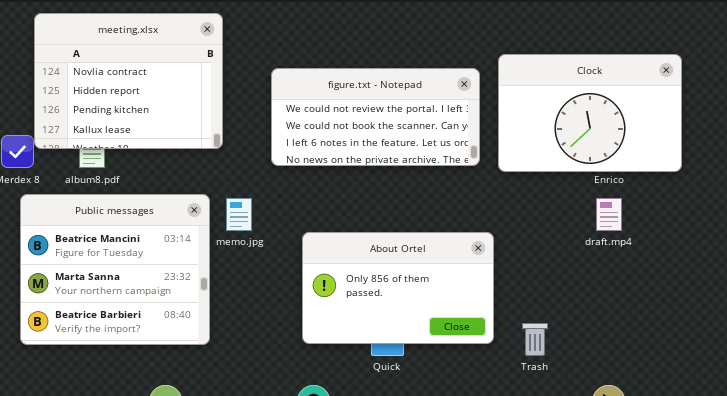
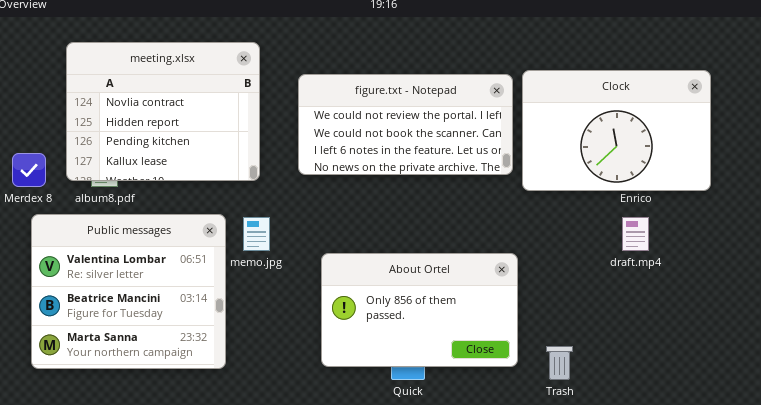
meeting.xlsx: [34,13,223,149] -> [66,42,260,181], moved
figure.txt - Notepad: [271,68,480,166] -> [298,74,513,175], moved
Public messages: [20,194,210,345] -> [31,214,226,369], scrolled up 1 row

